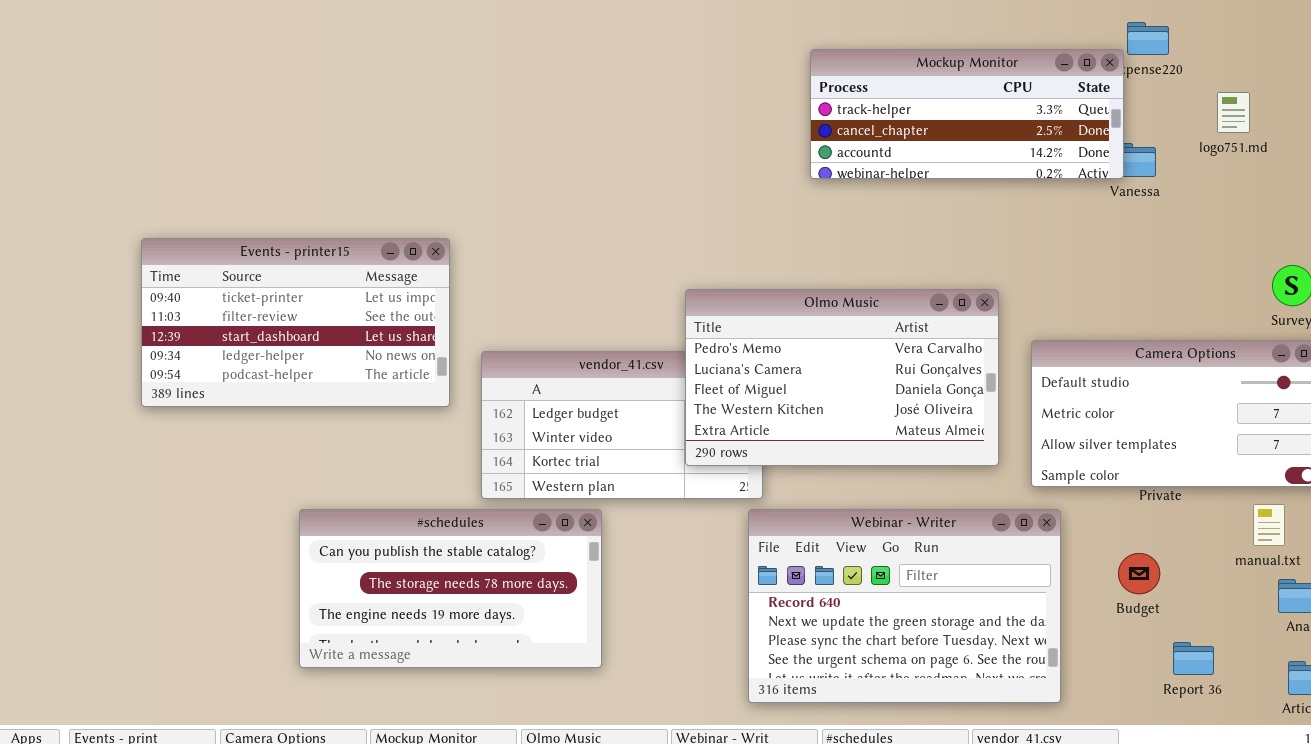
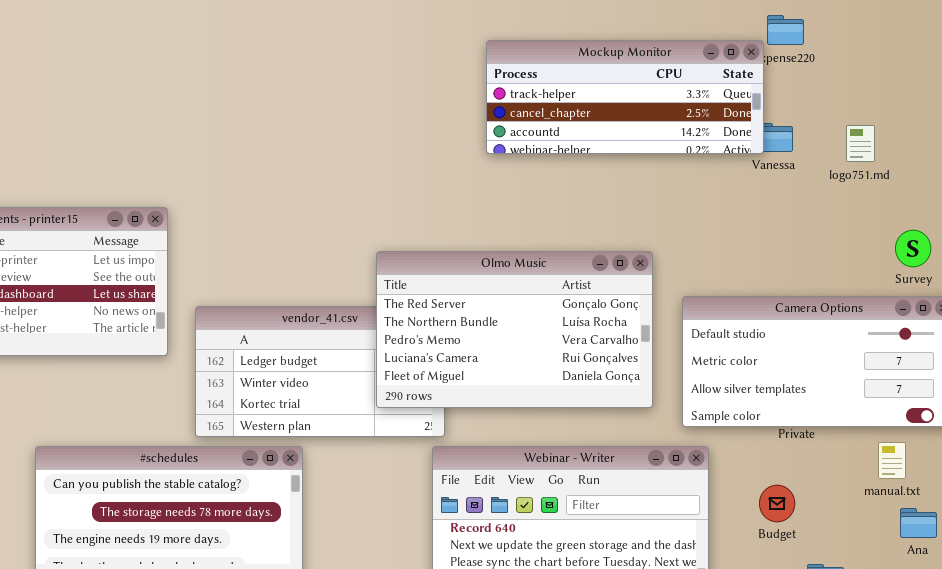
logo751.md: [1217,92,1250,133] -> [846,125,875,162], moved
Olmo Music: [685,289,999,466] -> [376,251,653,408], scrolled up 2 rows

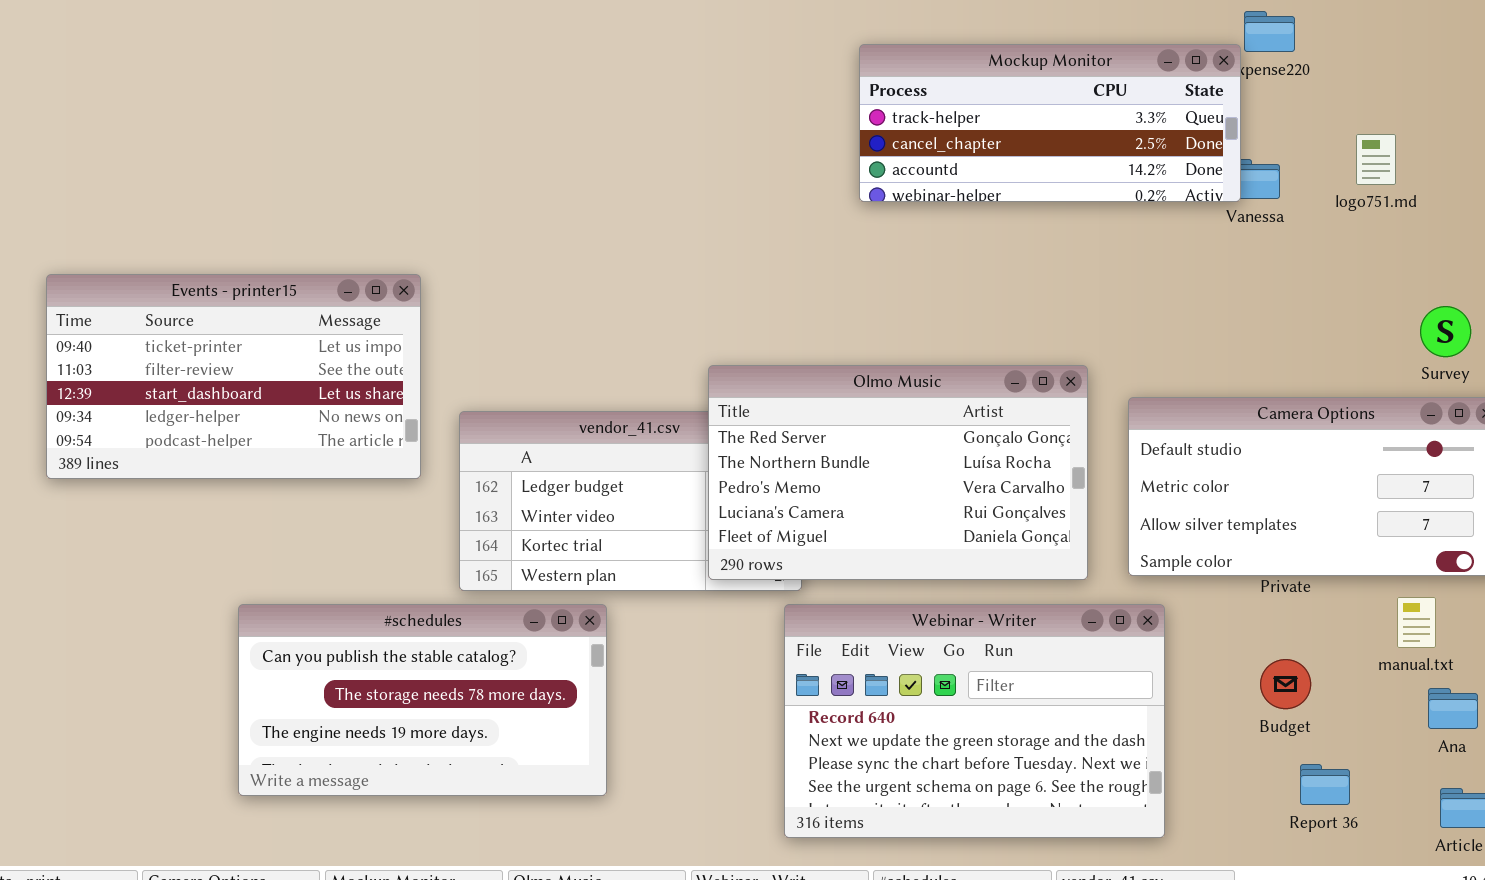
logo751.md: [846,125,875,162] -> [1356,134,1396,185], moved
Olmo Music: [376,251,653,408] -> [708,365,1088,580], moved
Budget: [759,485,795,522] -> [1260,659,1311,709], moved

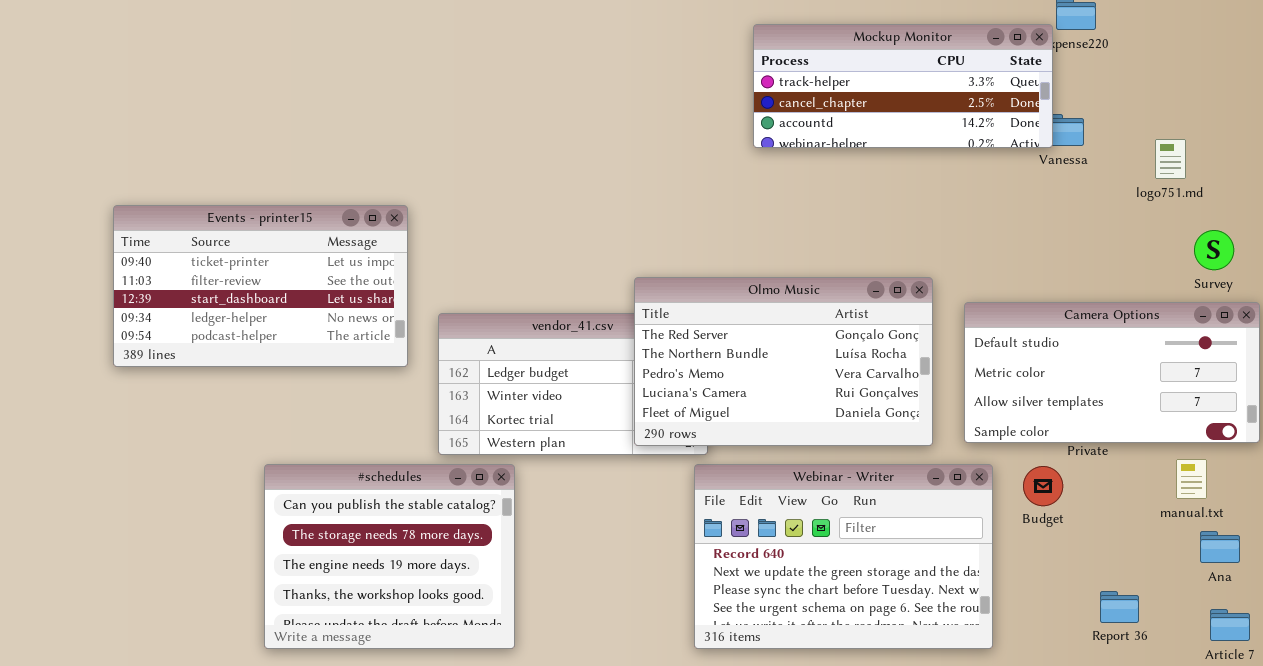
logo751.md: [1356,134,1396,185] -> [1155,139,1186,179], moved
#schedules: [238,604,607,796] -> [264,464,515,649], resized
Budget: [1260,659,1311,709] -> [1023,466,1063,506], moved

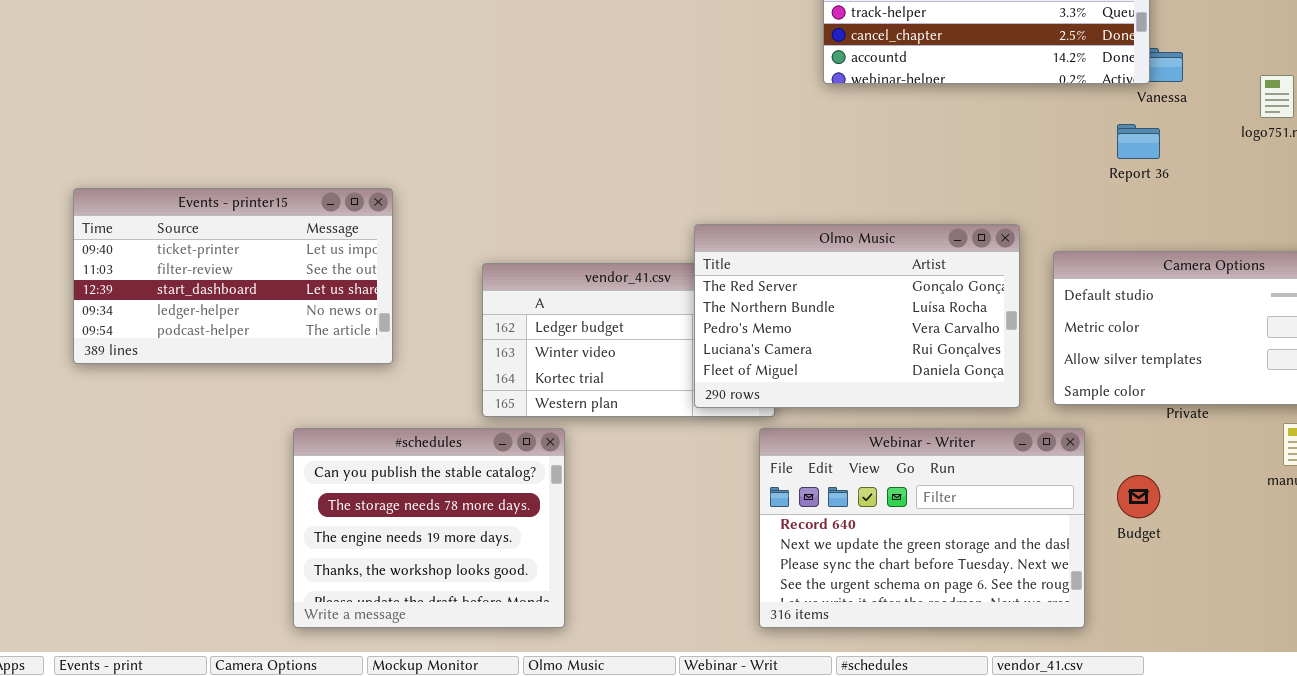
Events - printer15: [113,205,408,367] -> [73,188,393,364], moved
Budget: [1023,466,1063,506] -> [1117,475,1160,518], moved
Report 36: [1100,591,1139,623] -> [1117,124,1160,159], moved

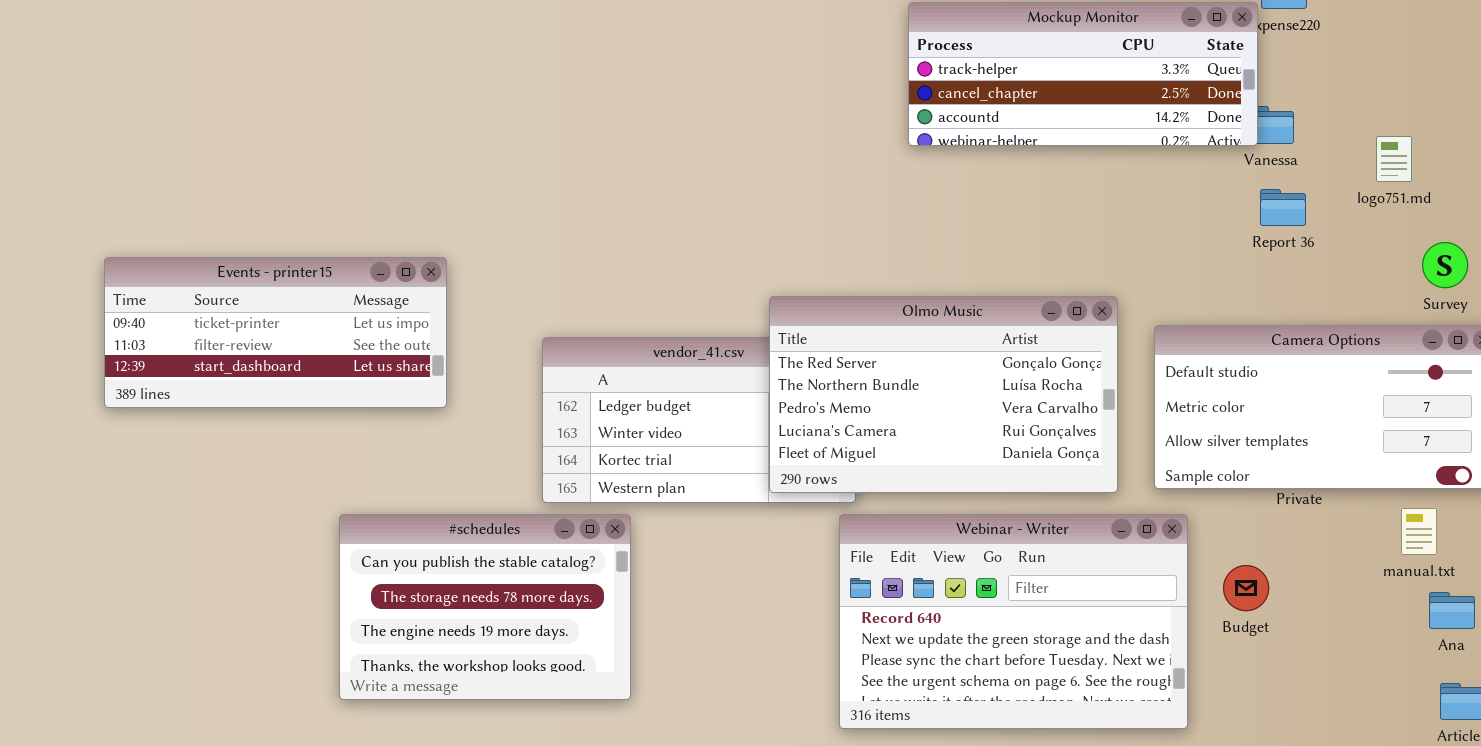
Report 36: [1117,124,1160,159] -> [1260,189,1306,226], moved
Events - printer15: [73,188,393,364] -> [104,257,447,408], resized
#schedules: [293,428,565,628] -> [339,514,631,700], resized

